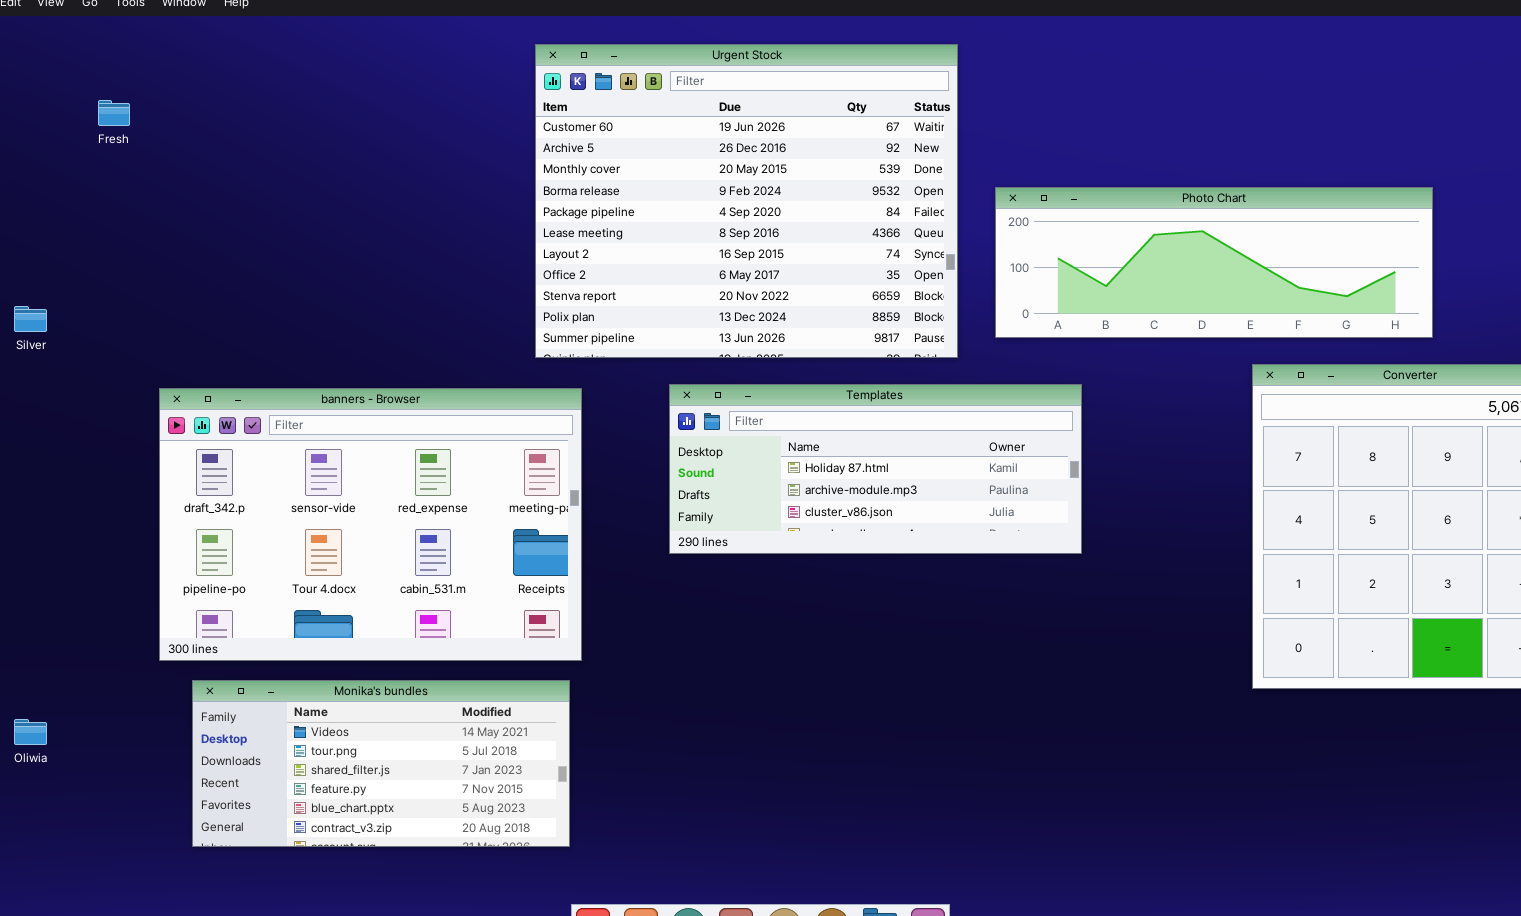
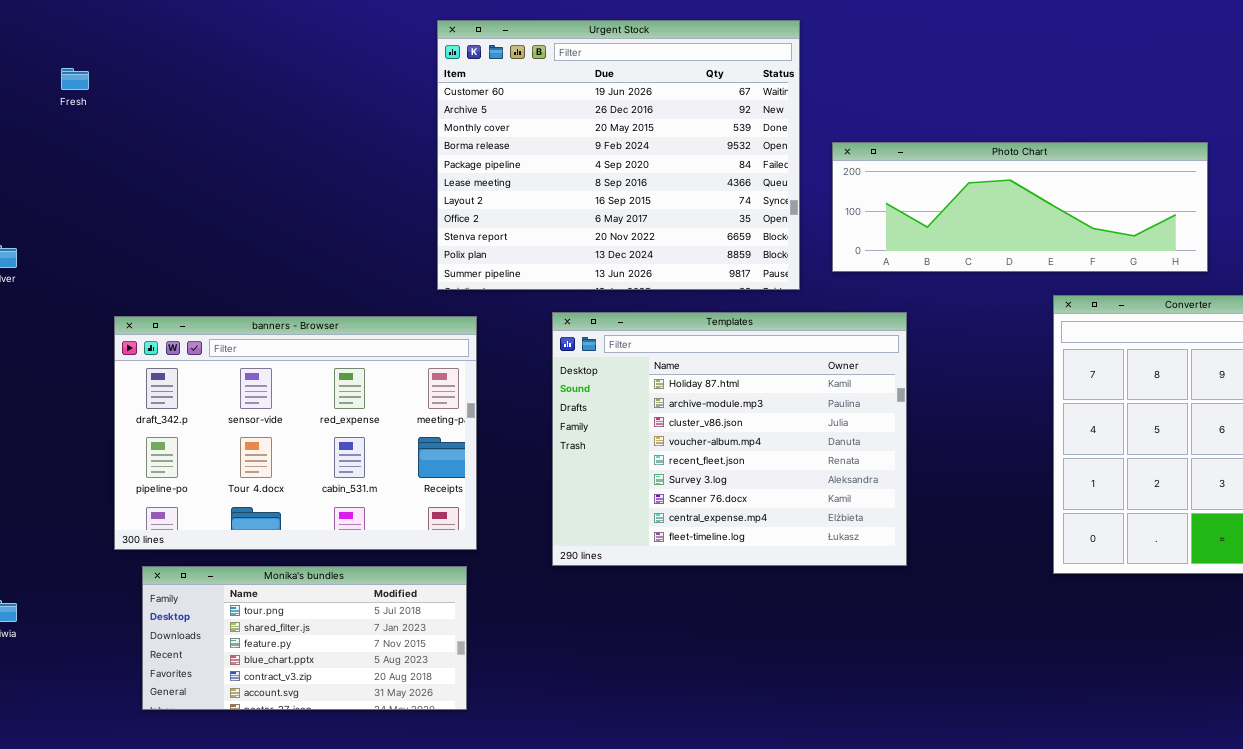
Templates: [669,384,1082,554] -> [552,312,907,566], resized
Monika's bundles: [192,680,570,847] -> [142,566,467,710], scrolled down 1 row

